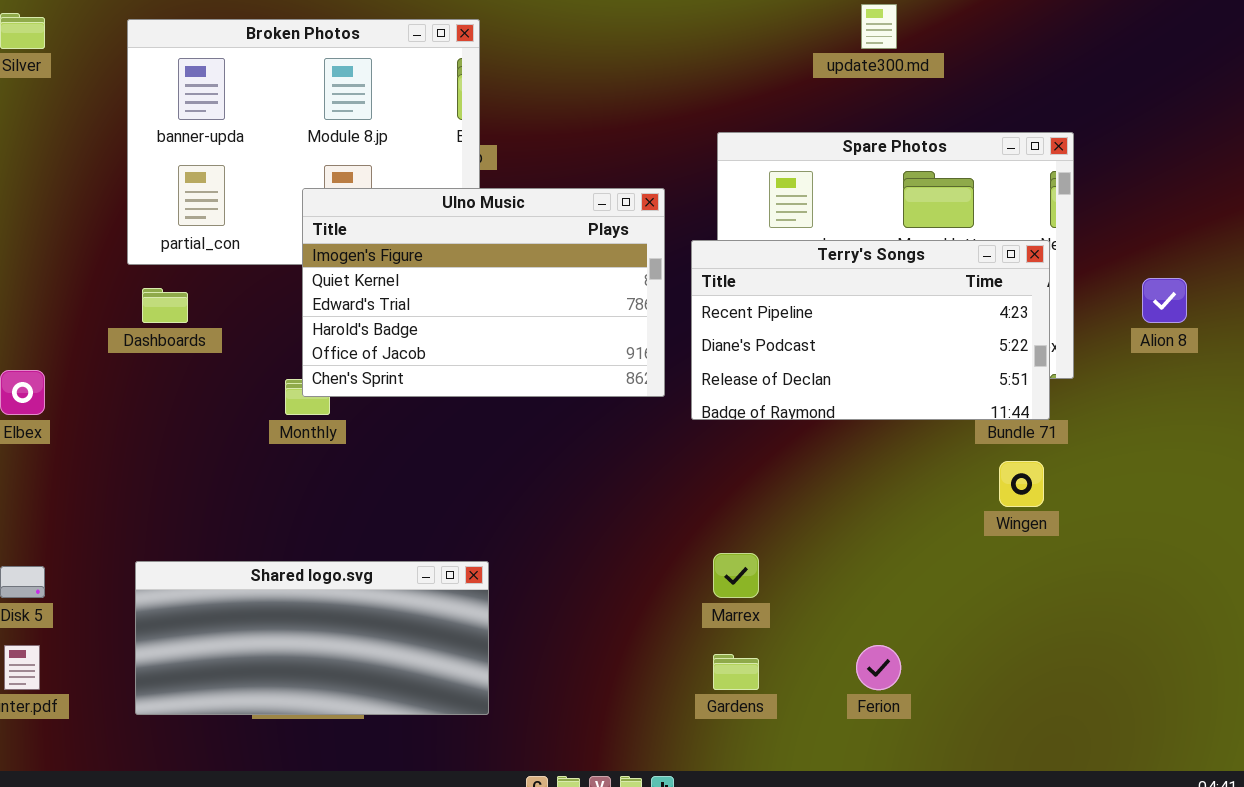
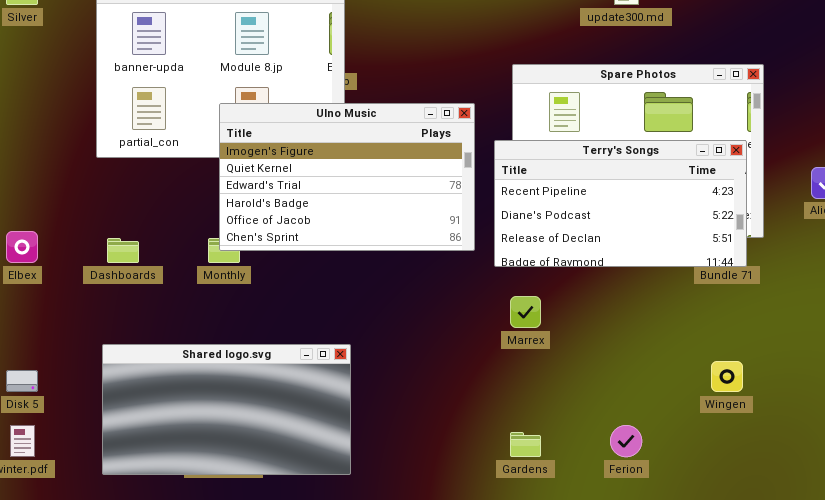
Dashboards: [142,288,188,323] -> [107,238,139,263], moved
Wingen: [999,461,1044,507] -> [711,361,743,392], moved
Marrex: [713,553,759,598] -> [510,296,541,328], moved
Shared logo.svg: [135,561,489,715] -> [102,344,351,475], resized

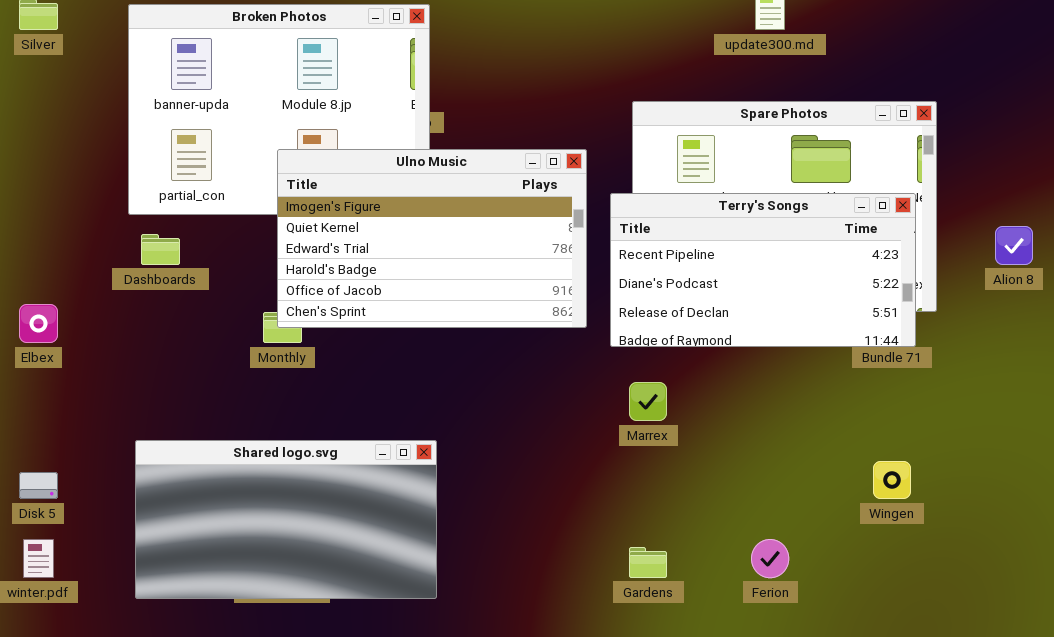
Dashboards: [107,238,139,263] -> [141,234,180,265], moved

